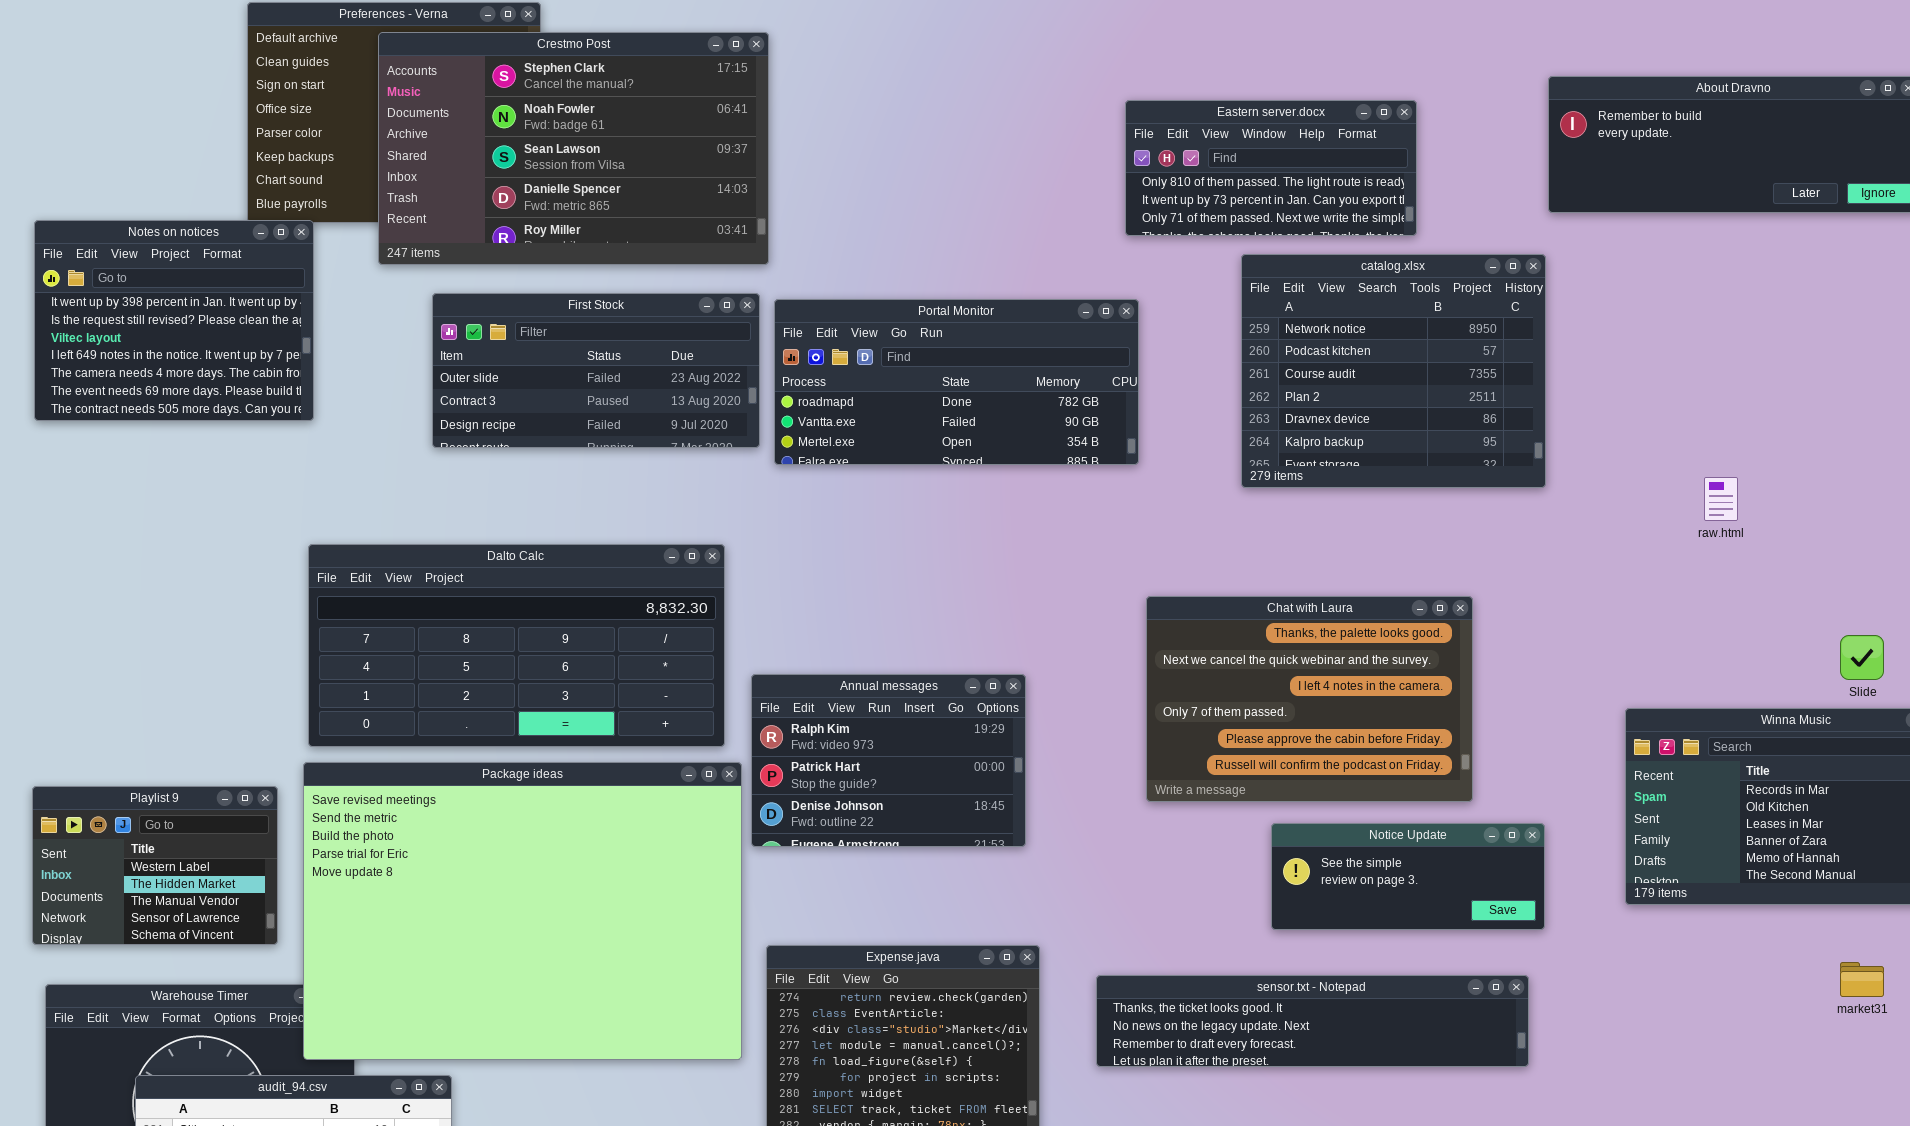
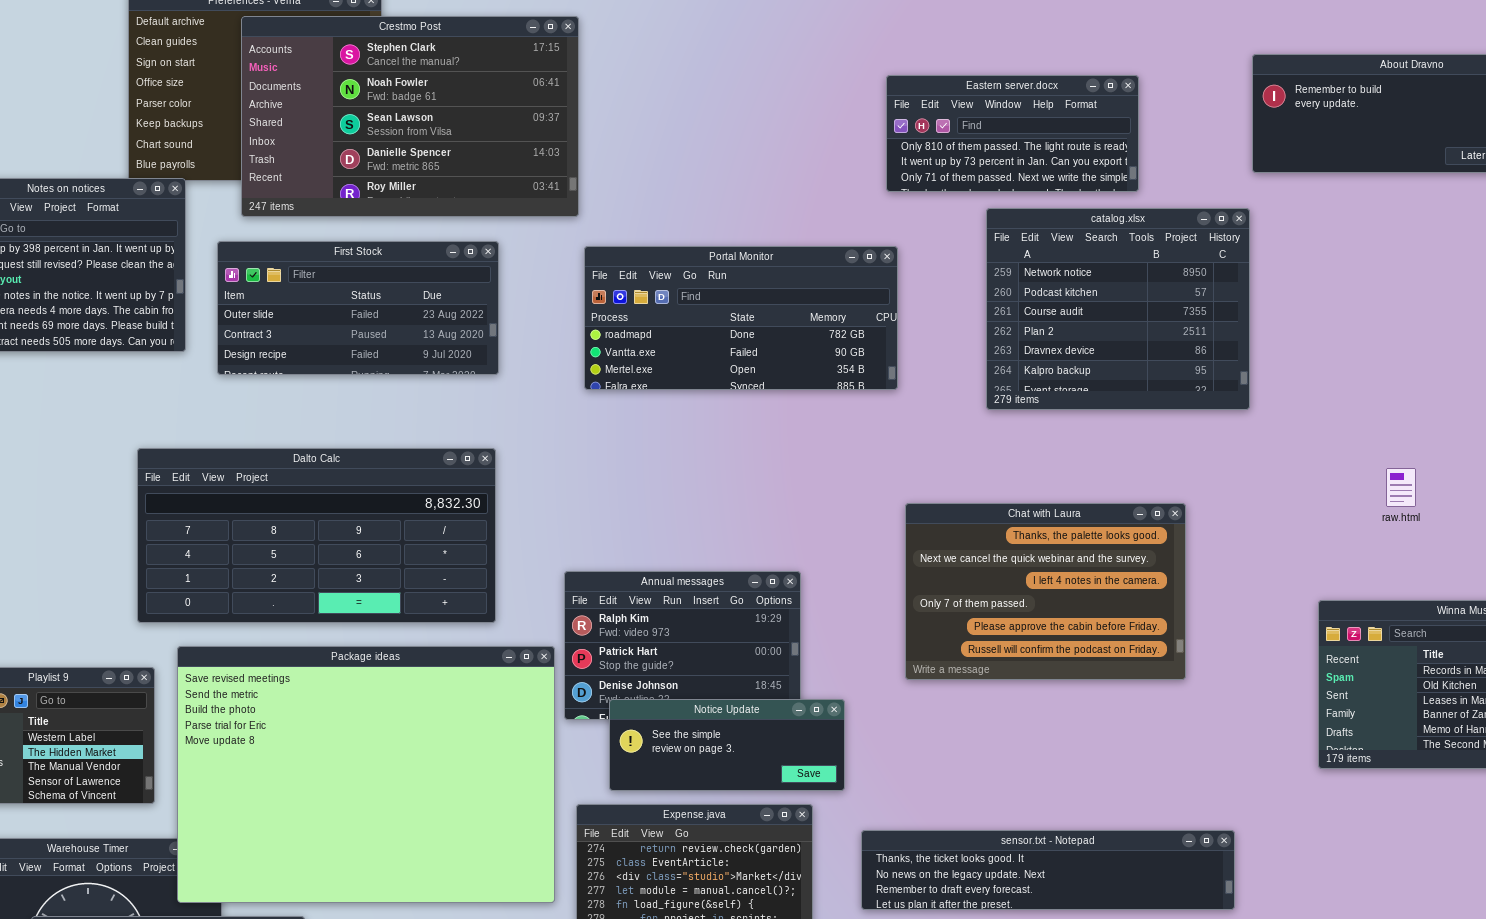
First Stock: [432,293,760,448] -> [217,241,499,375], moved
raw.html: [1704,477,1738,521] -> [1386,468,1416,507], moved
Dalto Calc: [308,544,725,747] -> [137,448,496,623], moved
Notice Update: [1271,823,1545,930] -> [609,699,845,791], moved

